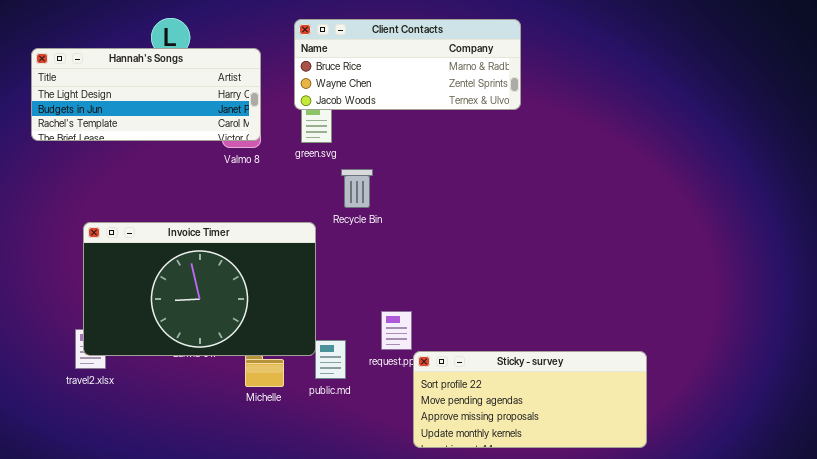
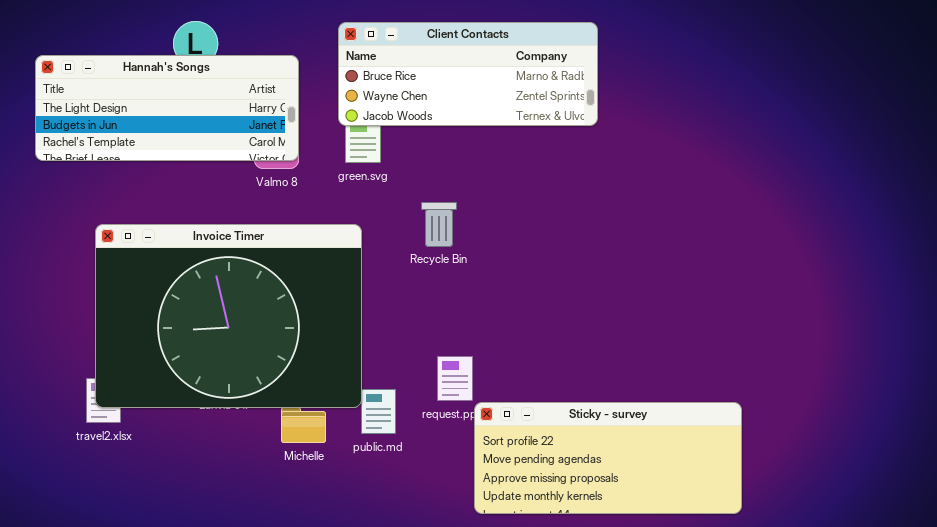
Recycle Bin: [341,169,373,208] -> [421,202,457,247], moved
Invoice Timer: [83,222,316,356] -> [95,224,362,408], resized

